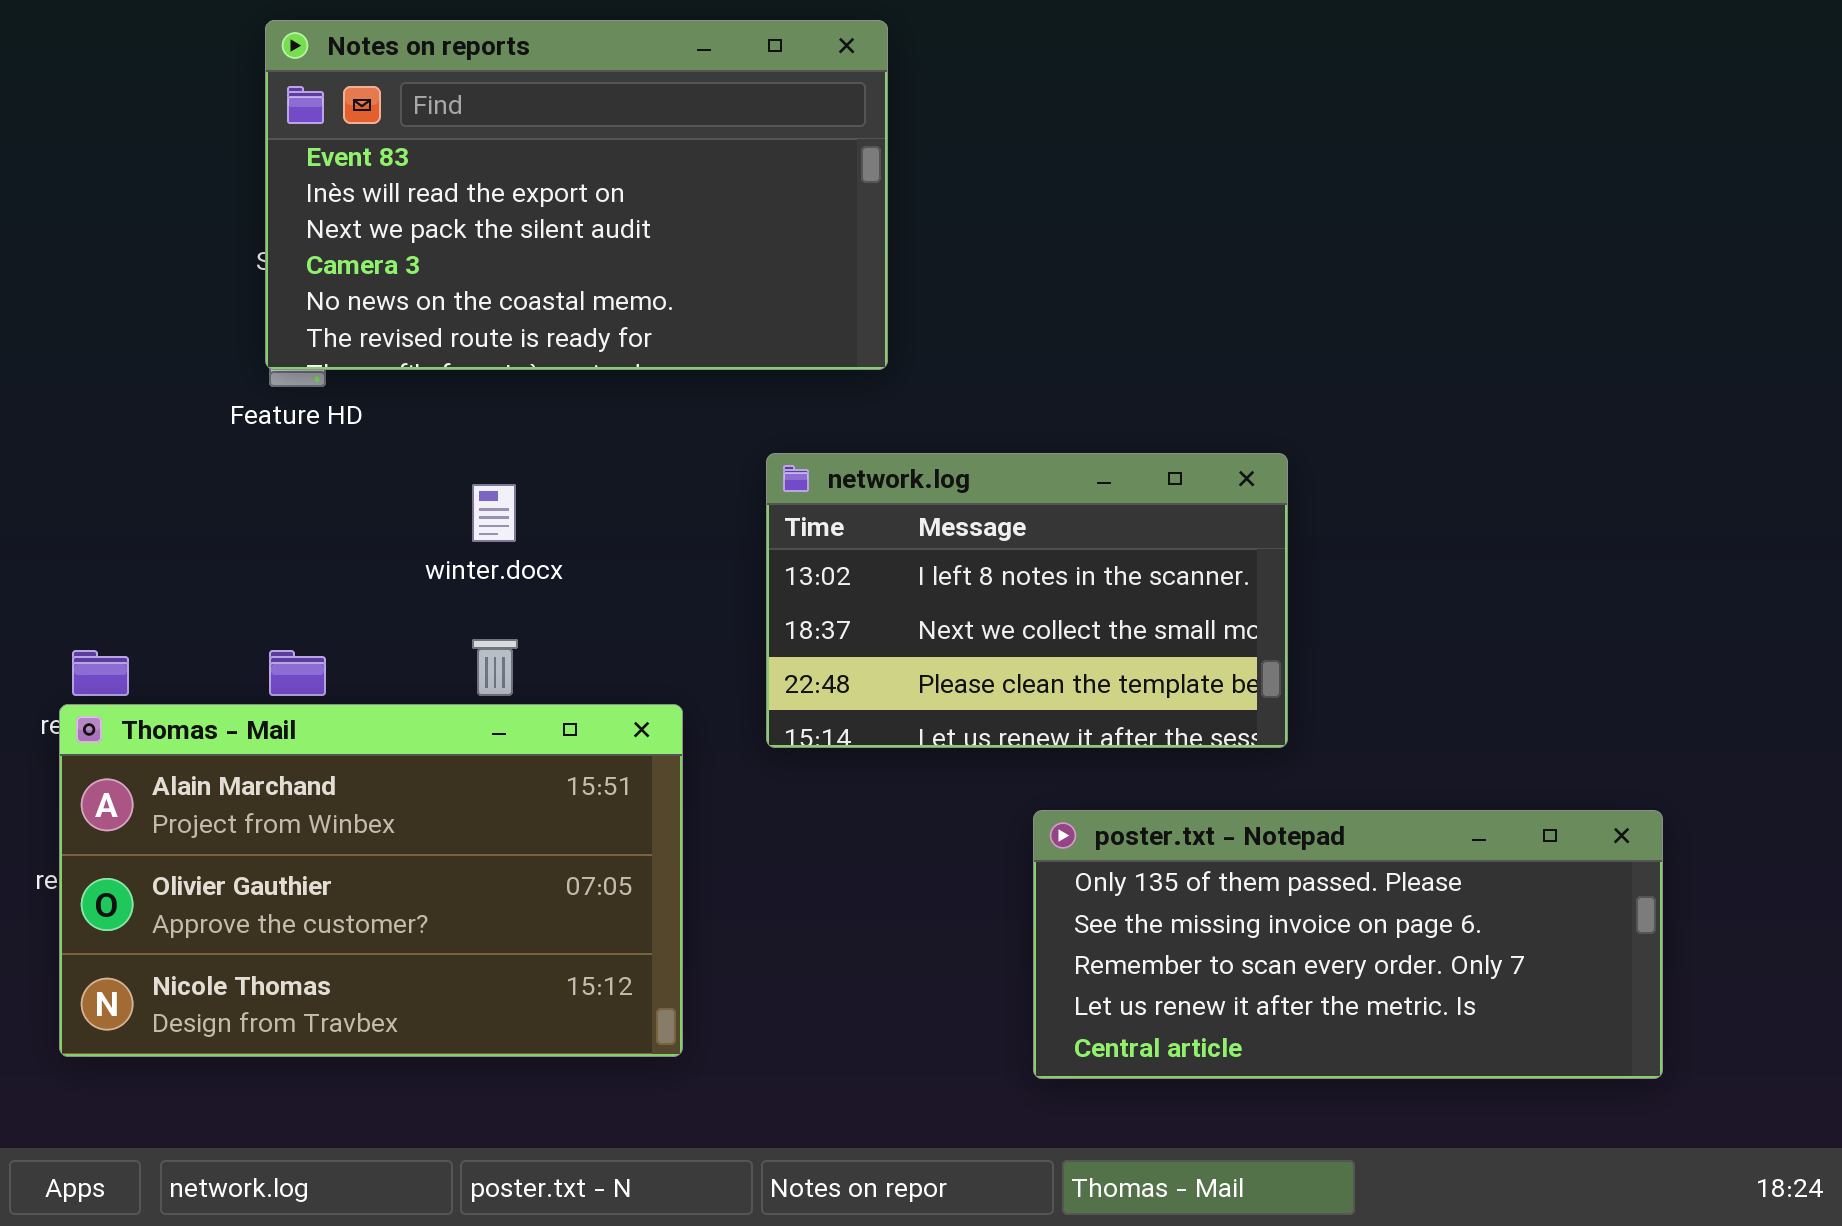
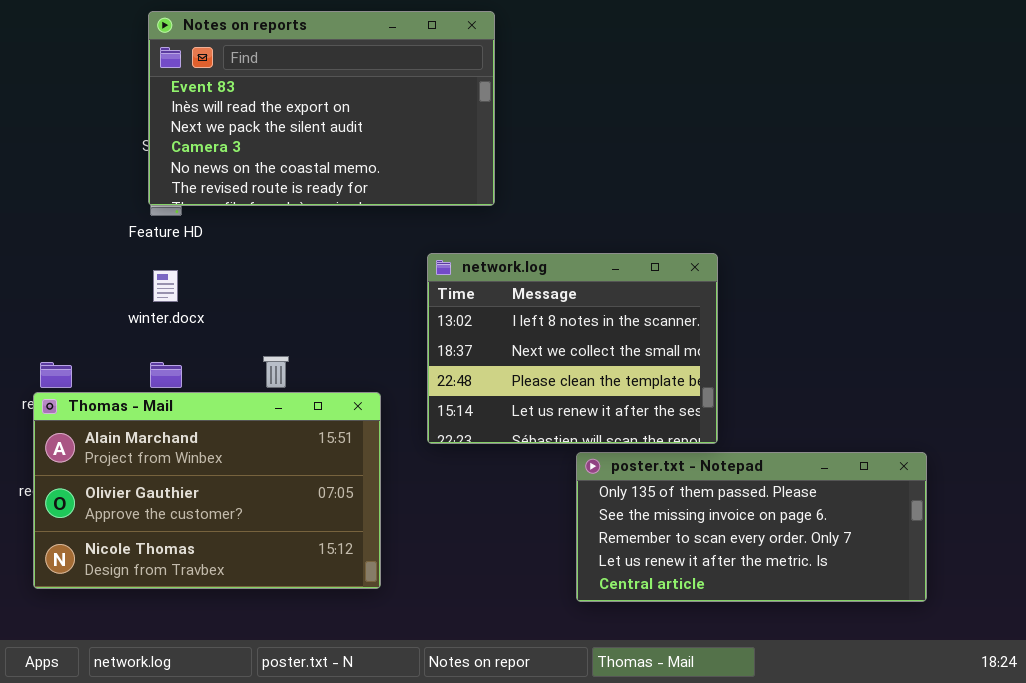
network.log: [766,453,1288,748] -> [427,253,718,444], resized
winter.docx: [472,484,516,542] -> [153,270,178,302], moved

